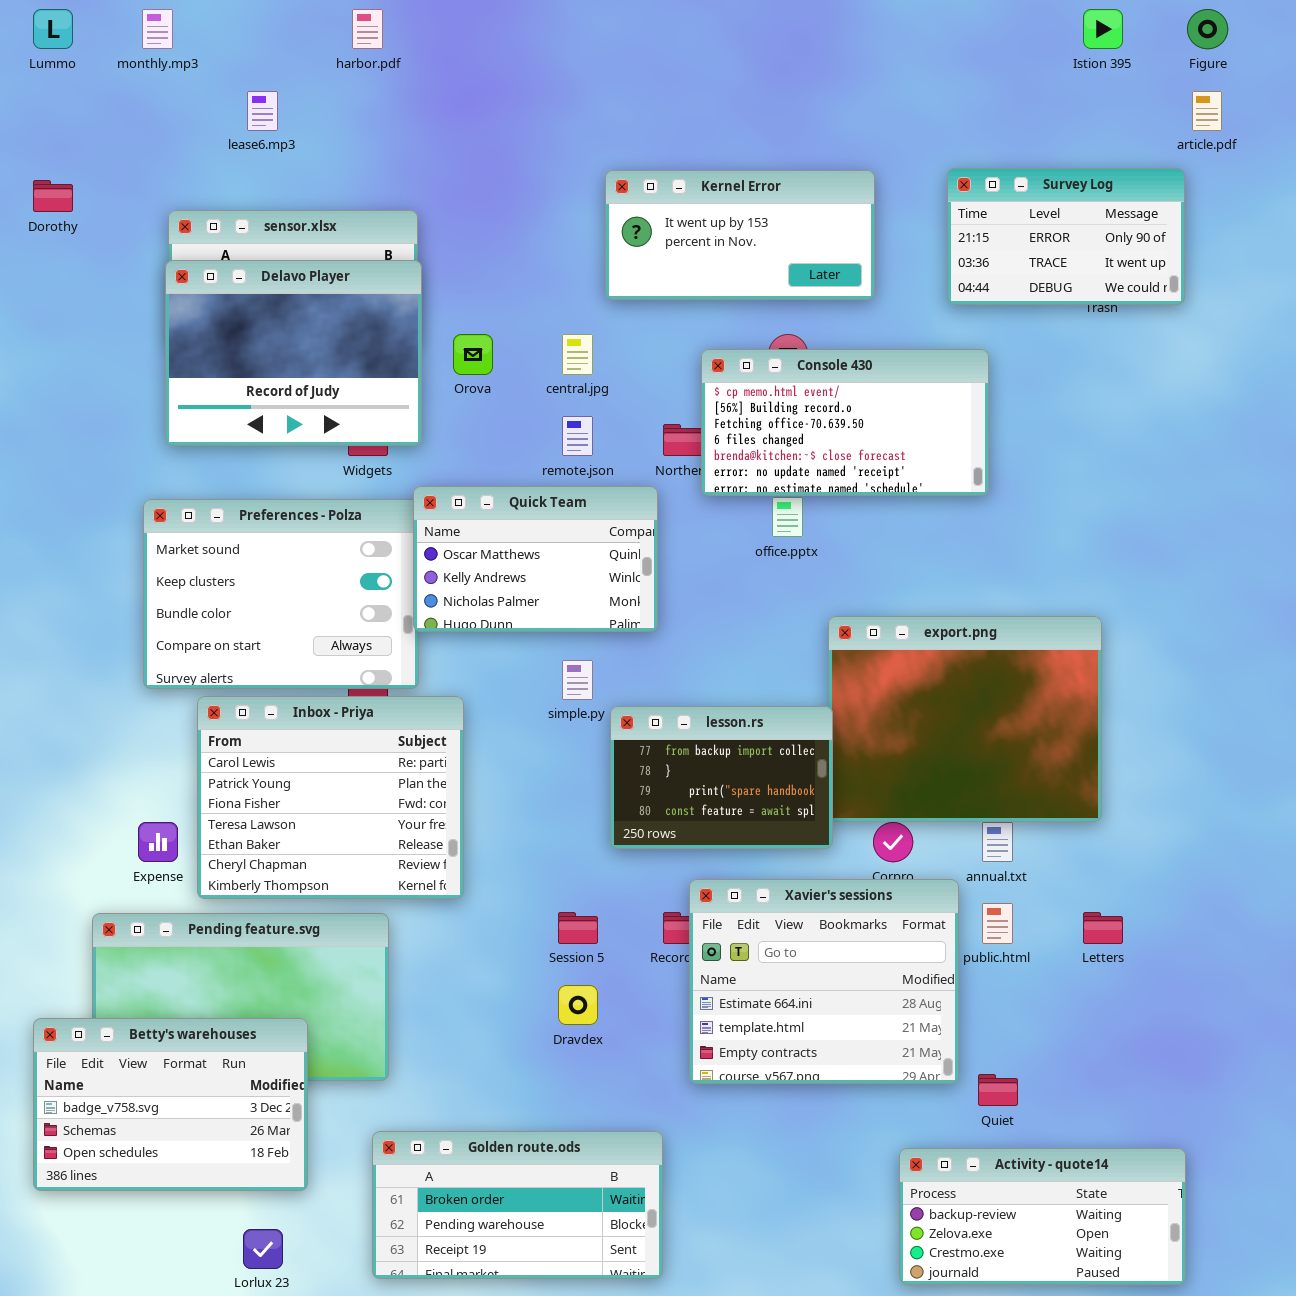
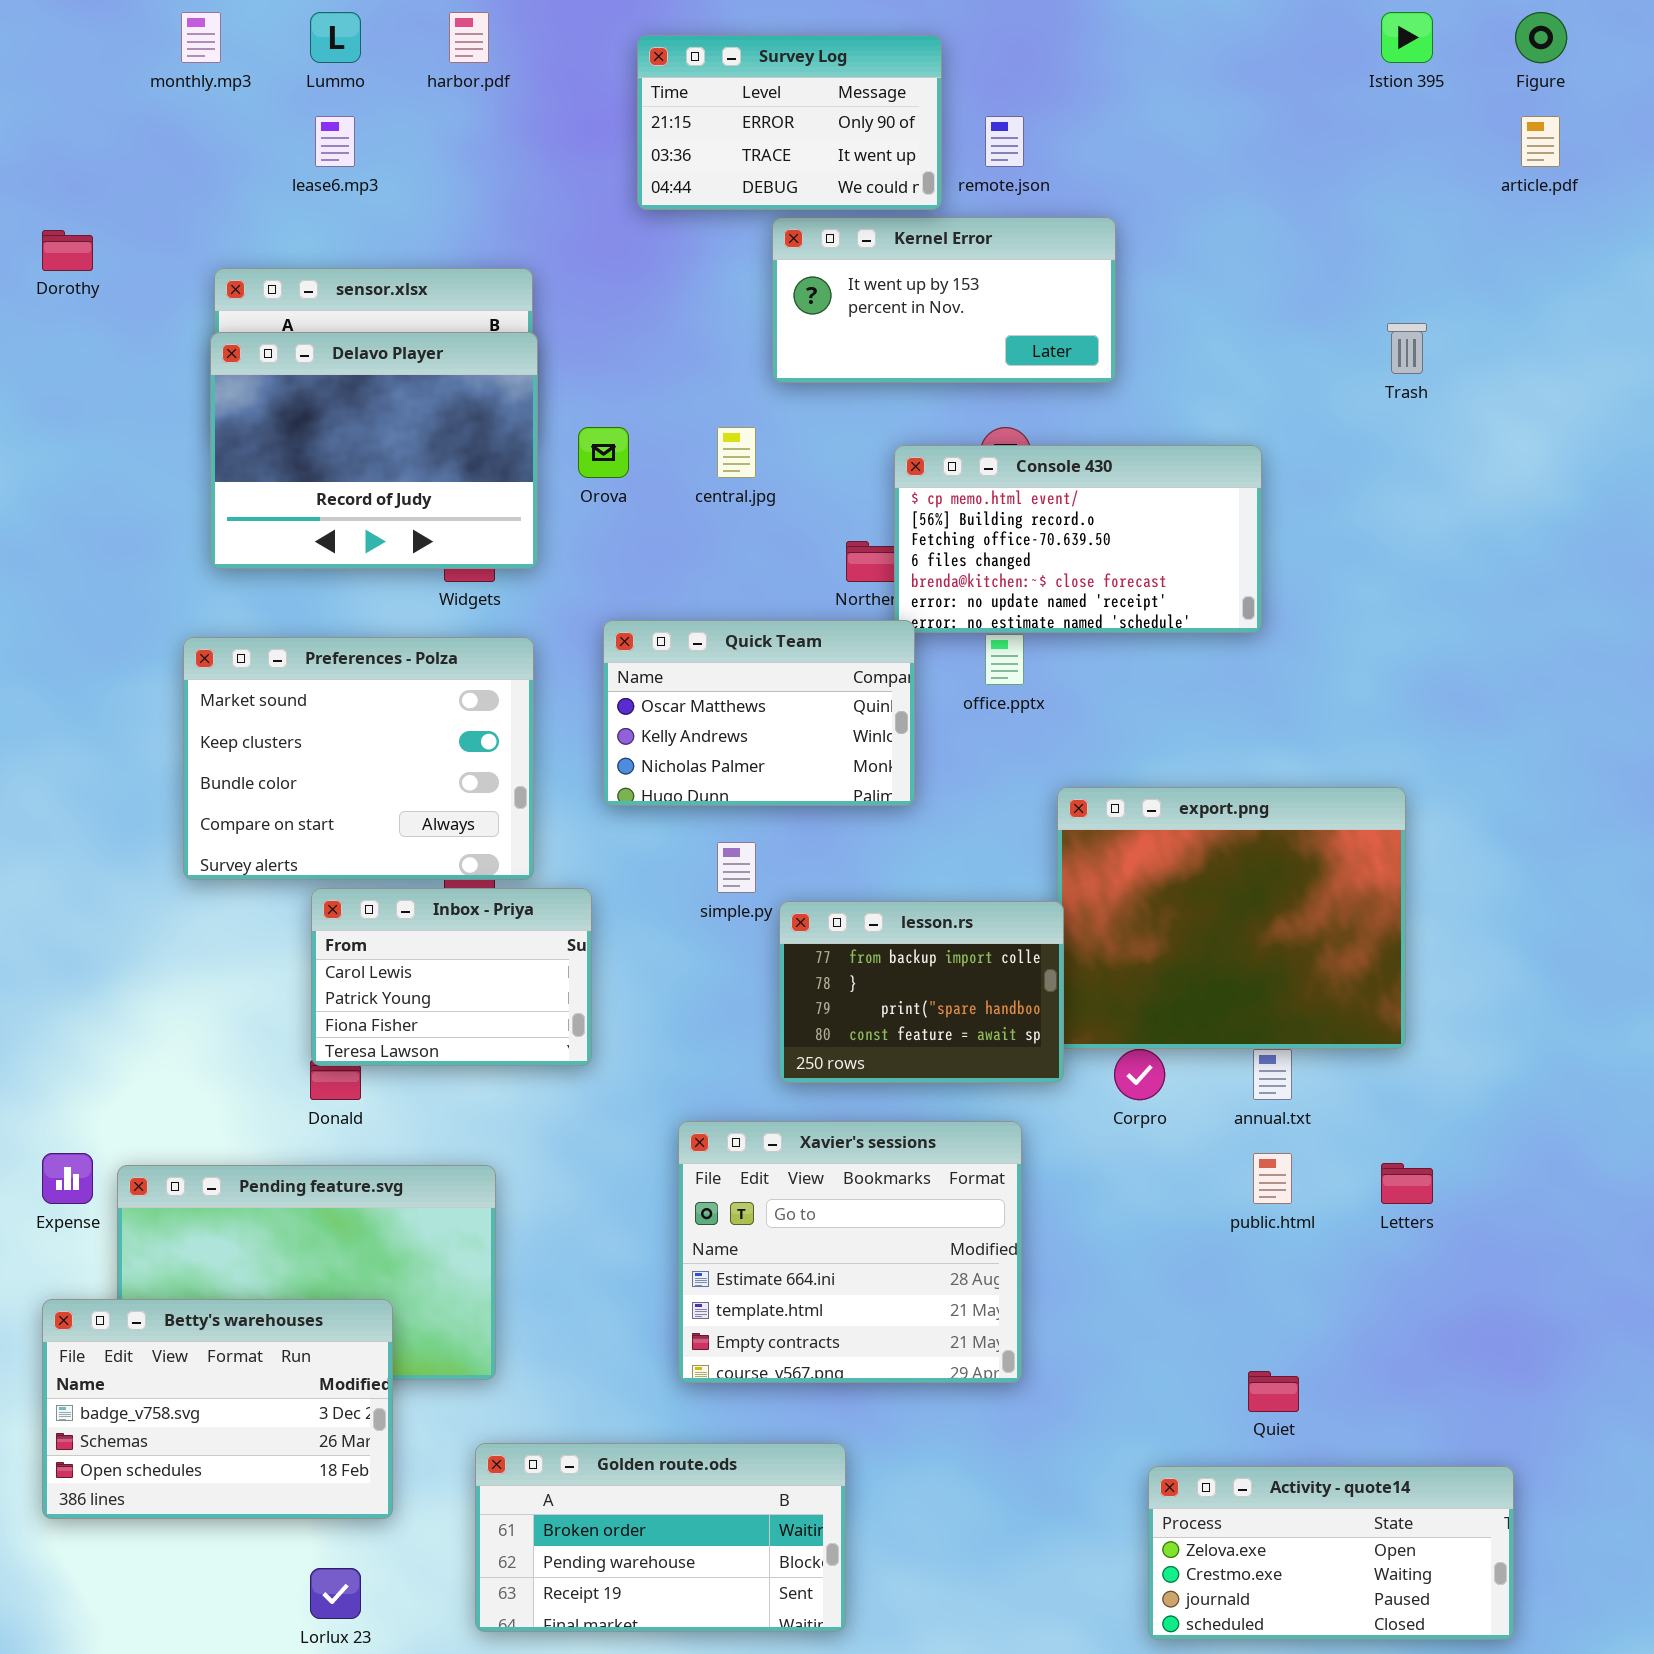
Lummo: [33,9,73,49] -> [310,12,361,63], moved
Survey Log: [947,168,1185,305] -> [637,35,942,210], moved
remote.json: [562,416,593,456] -> [985,116,1024,167], moved
Quick Team: [413,486,658,632] -> [603,620,915,806], moved
Inbox - Priya: [197,696,464,899] -> [311,888,592,1066], resized
Expense: [138,822,178,862] -> [42,1153,93,1204], moved
Xavier's sessions: [689,879,959,1084] -> [678,1121,1022,1383], moved
Activity - quote14: [899,1148,1186,1285] -> [1148,1466,1514,1640], scrolled down 1 row

